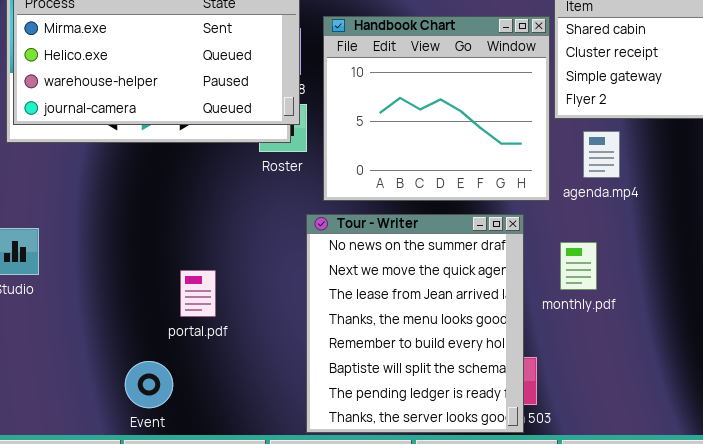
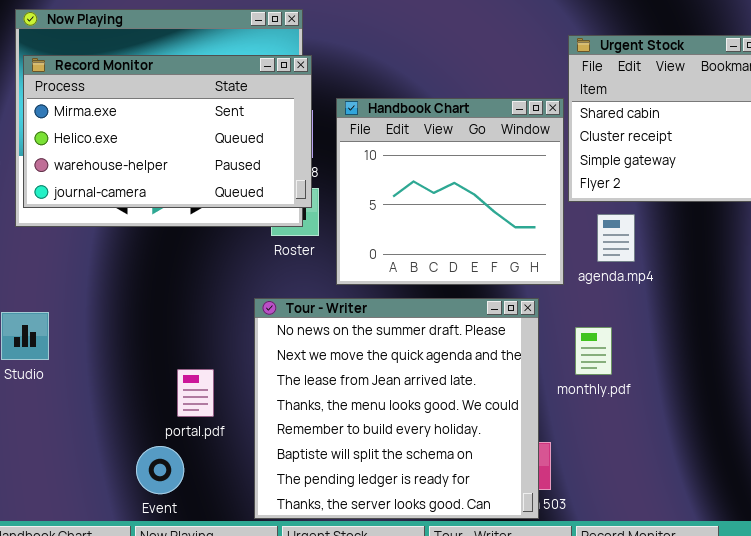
Tour - Writer: [306,214,524,433] -> [254,298,539,519], resized
portal.pdf: [180,270,216,317] -> [177,369,214,417], moved

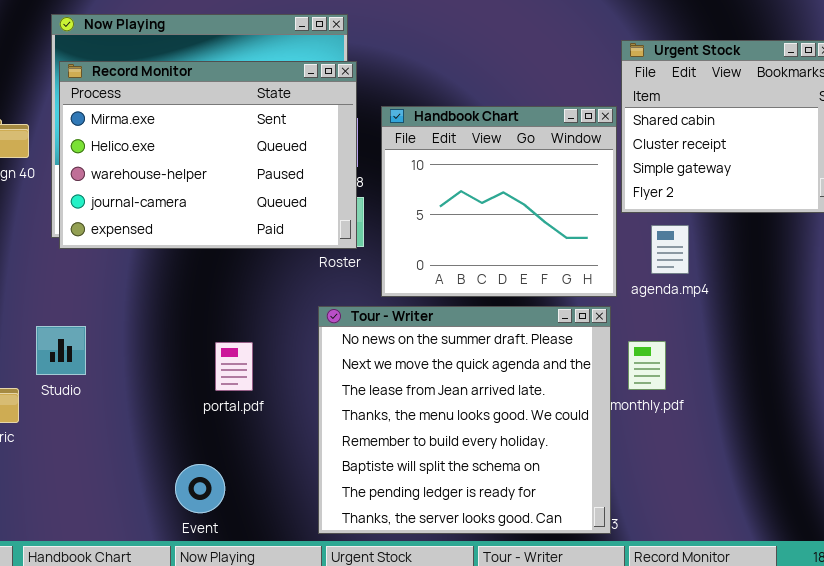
Record Monitor: [23,55,312,208] -> [59,61,357,249], resized
Tour - Writer: [254,298,539,519] -> [318,306,611,534], moved
portal.pdf: [177,369,214,417] -> [215,342,253,391], moved

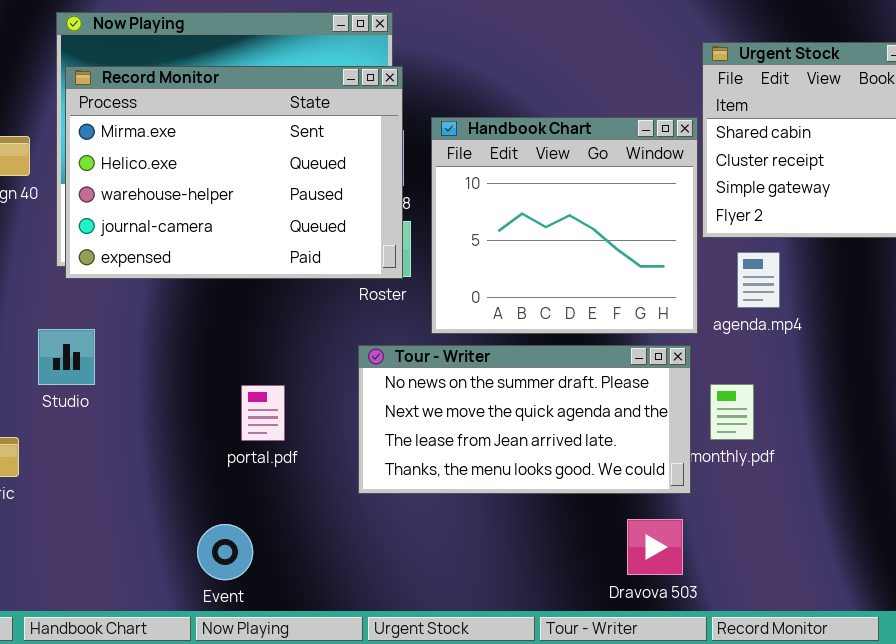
Tour - Writer: [318,306,611,534] -> [358,345,691,494], resized
Studio: [36,326,86,375] -> [38,329,95,385], moved

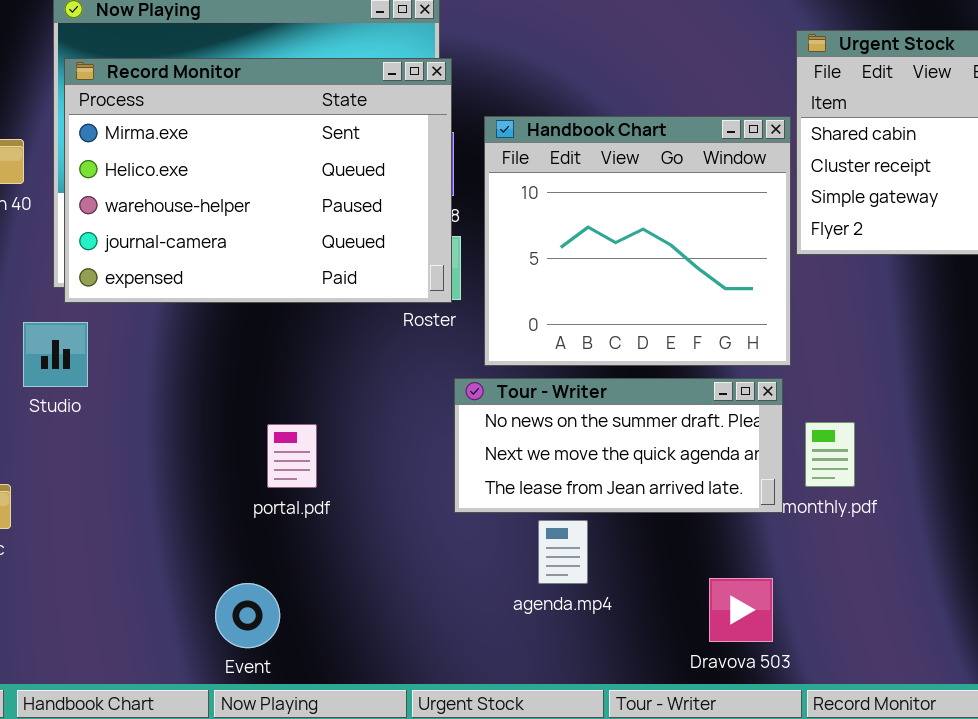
agenda.mp4: [737,252,780,308] -> [538,520,588,584], moved
Studio: [38,329,95,385] -> [23,322,88,387], moved
Tour - Writer: [358,345,691,494] -> [454,378,783,513], resized

